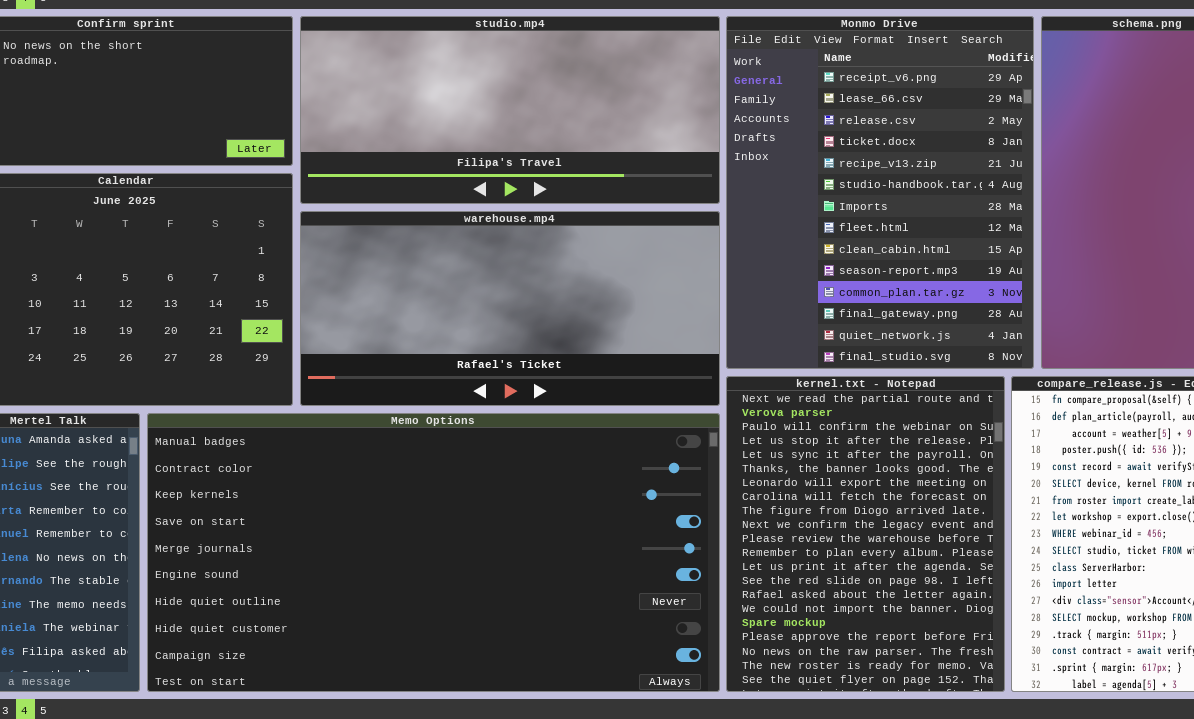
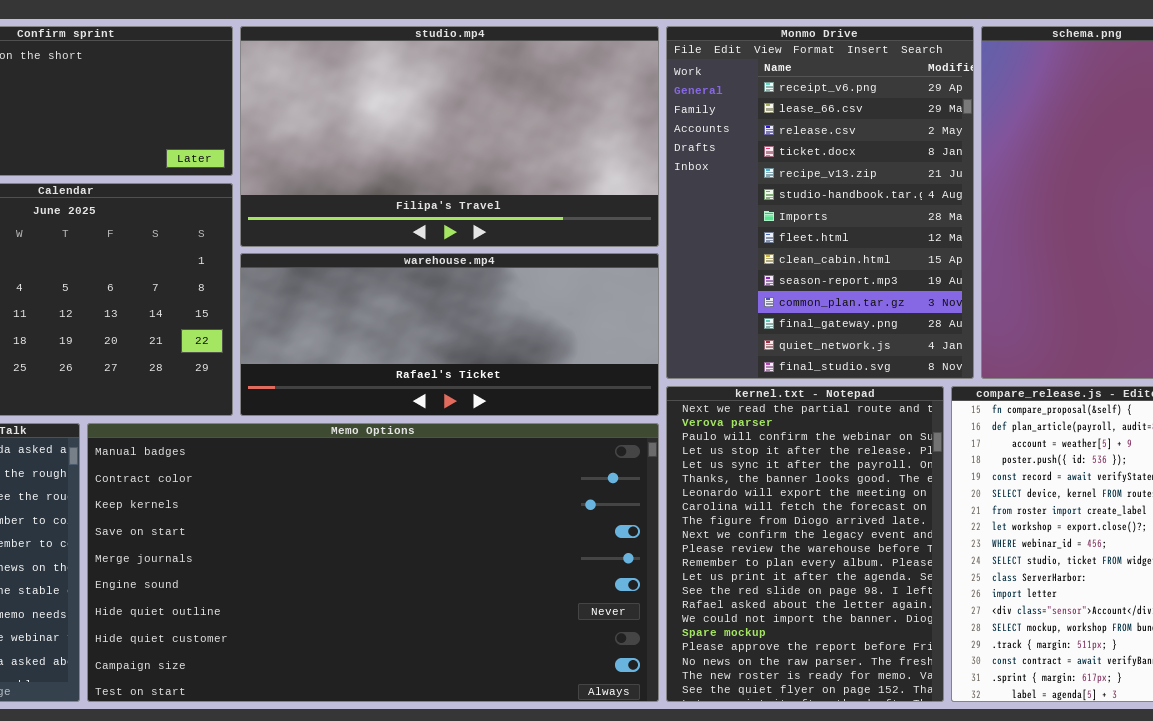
studio.mp4: [300,16,720,204] -> [240,26,659,247], resized
warehouse.mp4: [300,211,720,406] -> [240,253,659,416], resized

